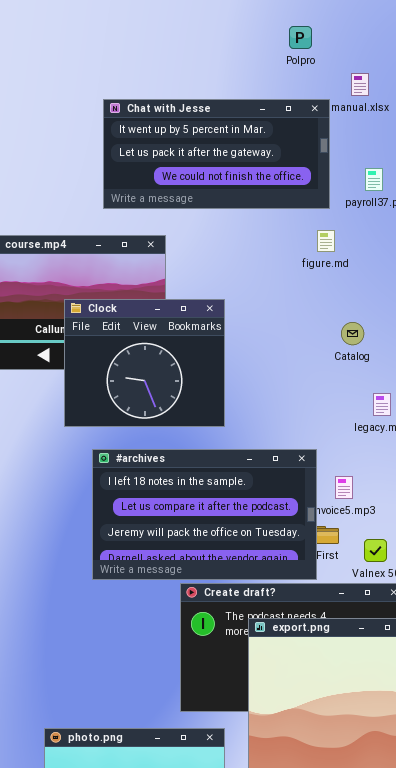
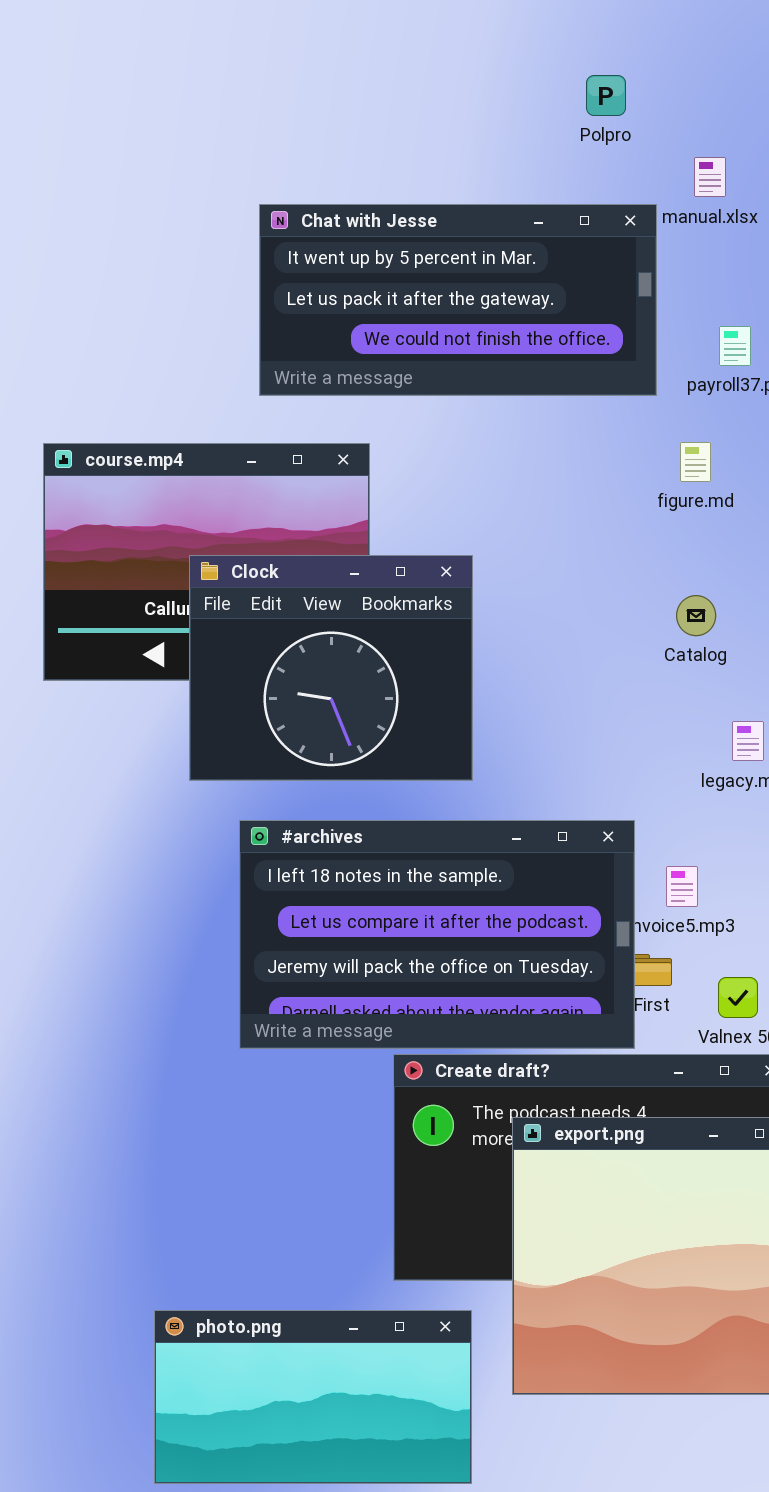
figure.md: [317,230,335,252] -> [680,442,711,482], moved

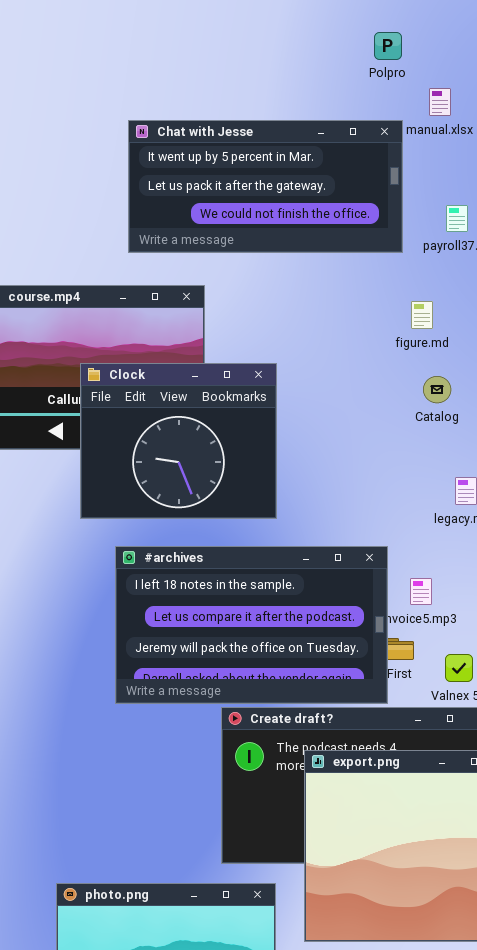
Polpro: [586,75,626,116] -> [374,32,402,60], moved
figure.md: [680,442,711,482] -> [411,301,433,329], moved
Catalog: [676,595,716,636] -> [423,376,451,403], moved

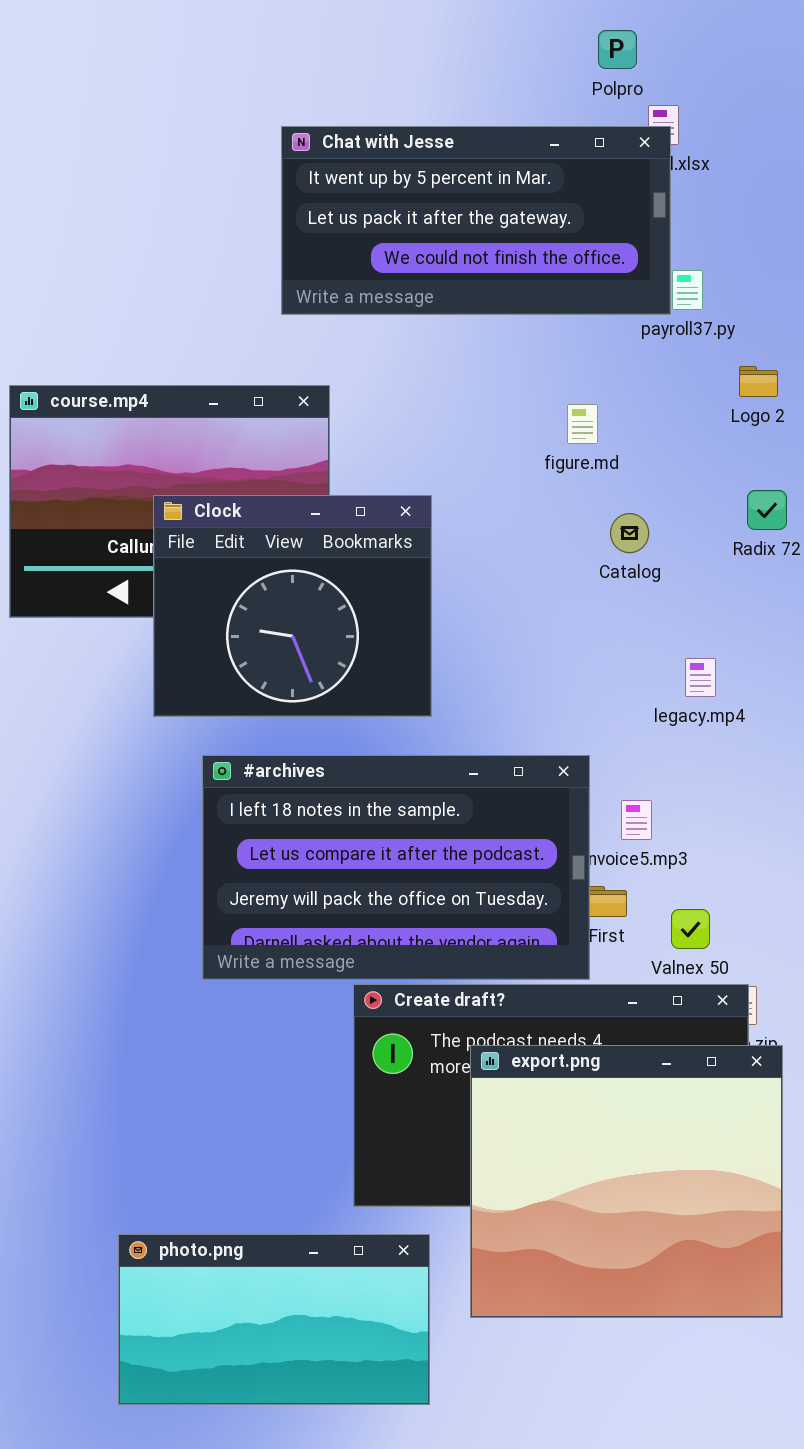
Polpro: [374,32,402,60] -> [598,30,637,69], moved
Chat with Jesse: [128,120,403,253] -> [281,126,671,315], moved
figure.md: [411,301,433,329] -> [567,404,598,444], moved
Catalog: [423,376,451,403] -> [610,513,649,553], moved

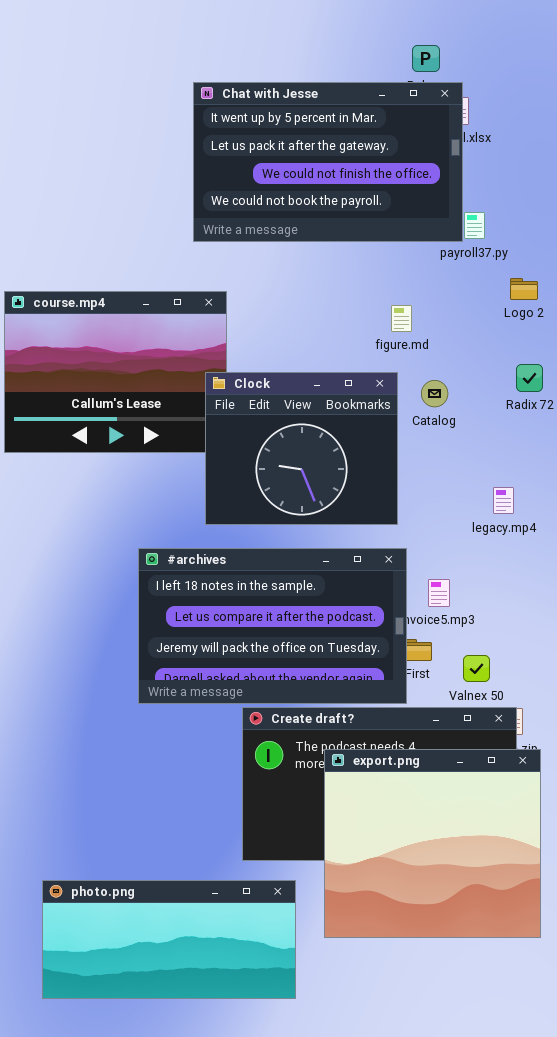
Chat with Jesse: [281,126,671,315] -> [193,82,463,242], resized
Clock: [153,495,432,717] -> [205,372,398,525], moved
legacy.mp4: [685,658,716,697] -> [493,487,514,514], moved
photo.png: [118,1234,430,1405] -> [42,880,296,999], resized

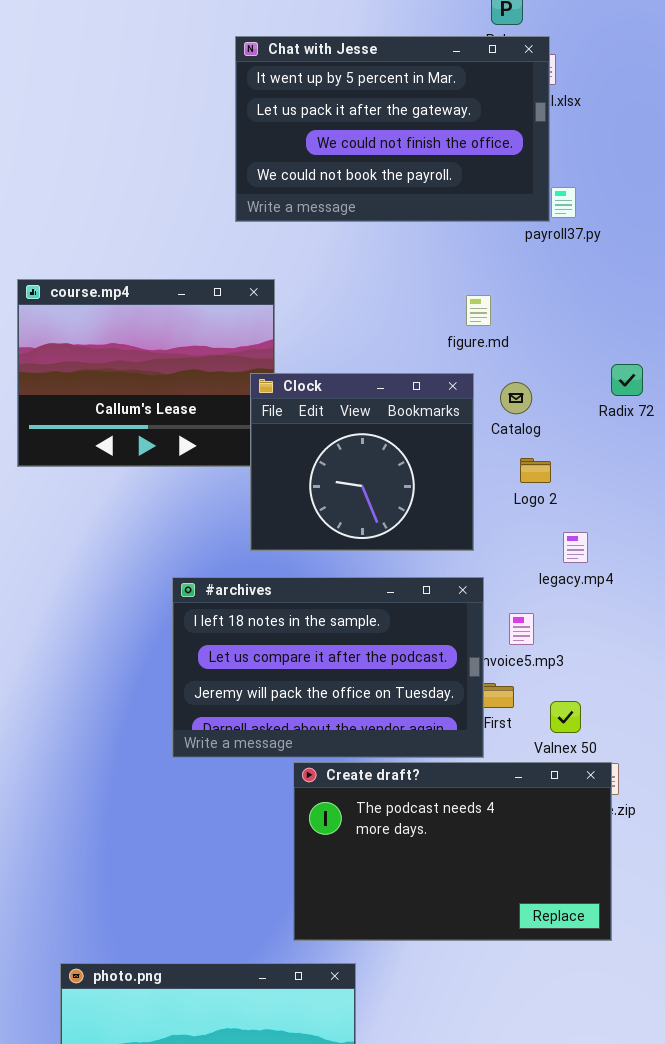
Logo 2: [510,278,538,300] -> [520,458,551,483], moved
legacy.mp4: [493,487,514,514] -> [563,532,588,563], moved
export.png: [324,749,541,938] -> none, closed

